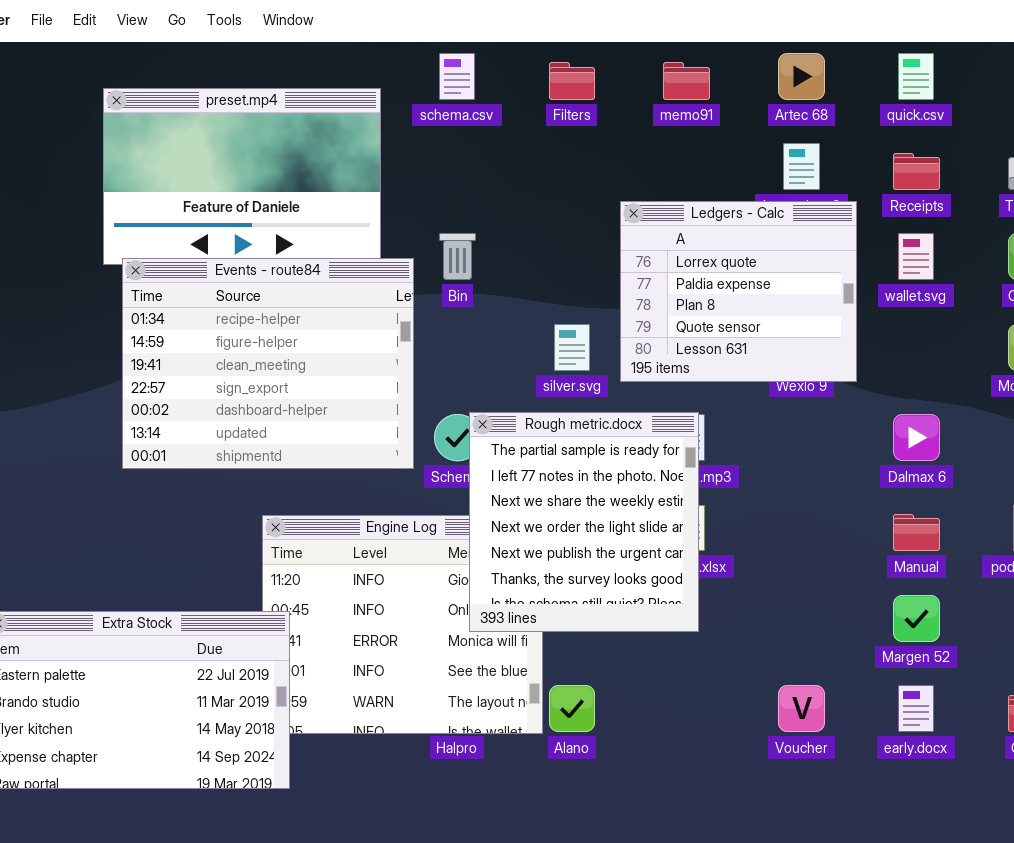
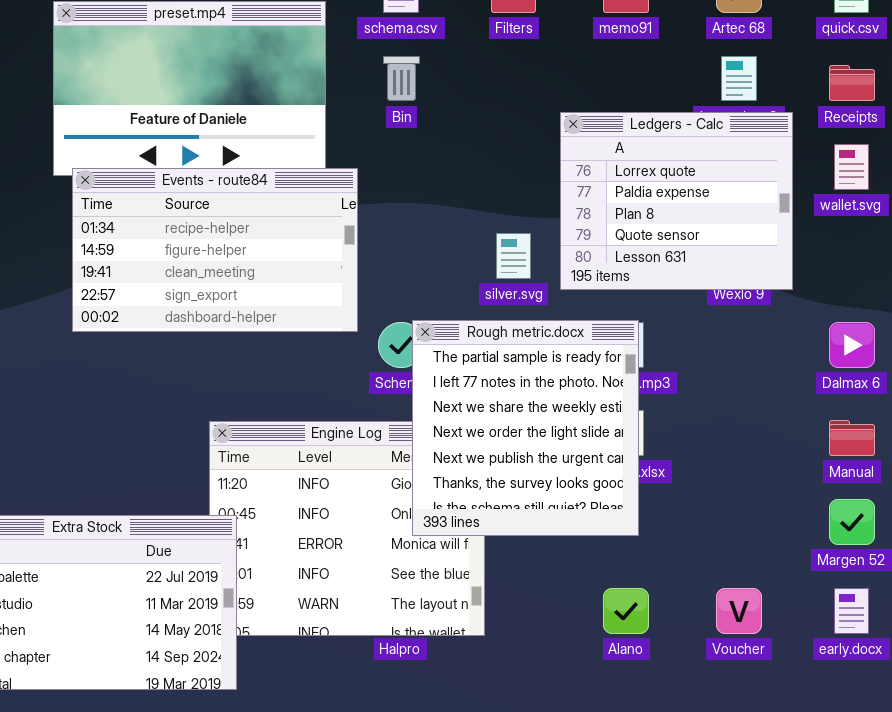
Bin: [439,233,476,280] -> [383,56,420,101], moved
Events - route84: [122,258,414,469] -> [72,168,358,332], resized
Alano: [549,685,595,732] -> [603,588,649,634], moved

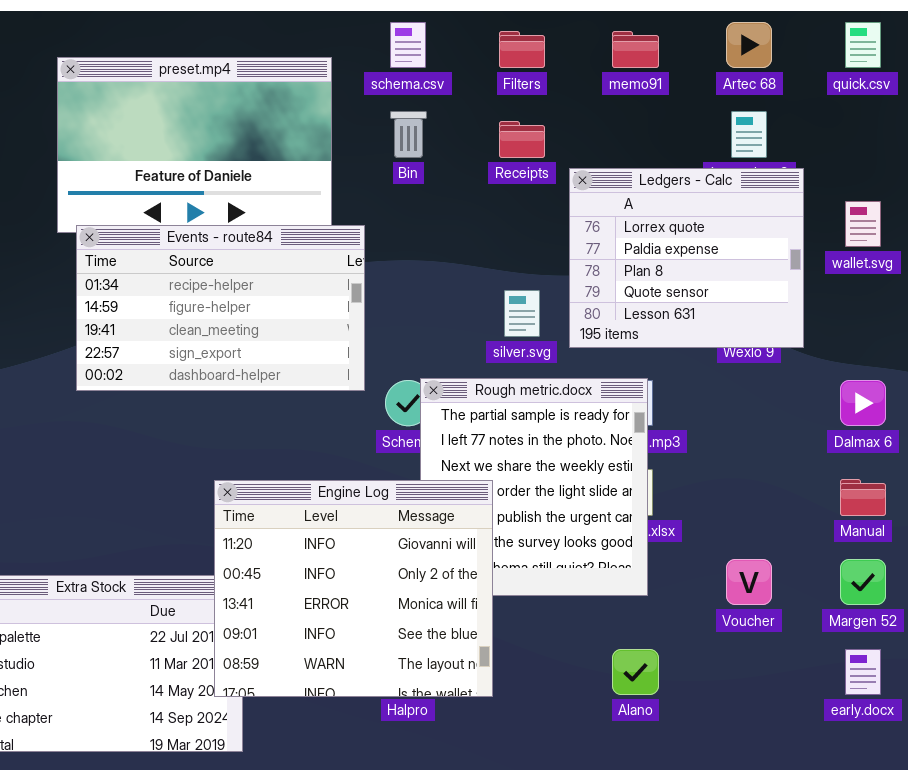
Receipts: [829,65,875,101] -> [499,121,545,158], moved
Engine Log: [209,421,485,636] -> [214,480,493,697], raised
Voucher: [716,588,762,634] -> [726,559,772,605], moved

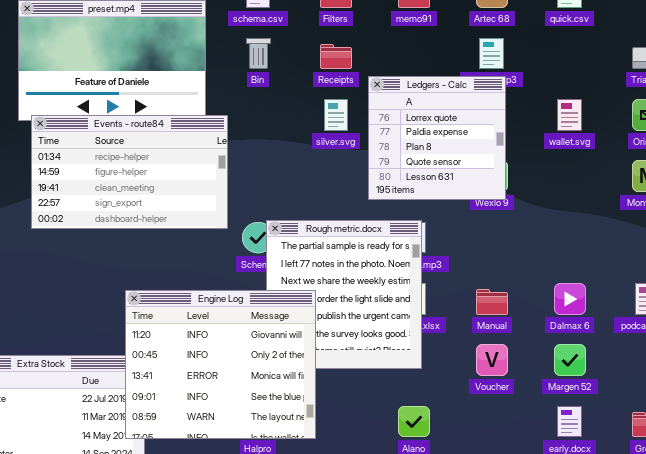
Ledgers - Calc: [569,168,804,348] -> [368,76,506,200], resized
silver.svg: [504,290,540,337] -> [324,99,348,131], moved
Dalmax 6: [840,380,886,426] -> [554,283,586,315], moved
Manual: [840,479,886,516] -> [476,289,508,315], moved

